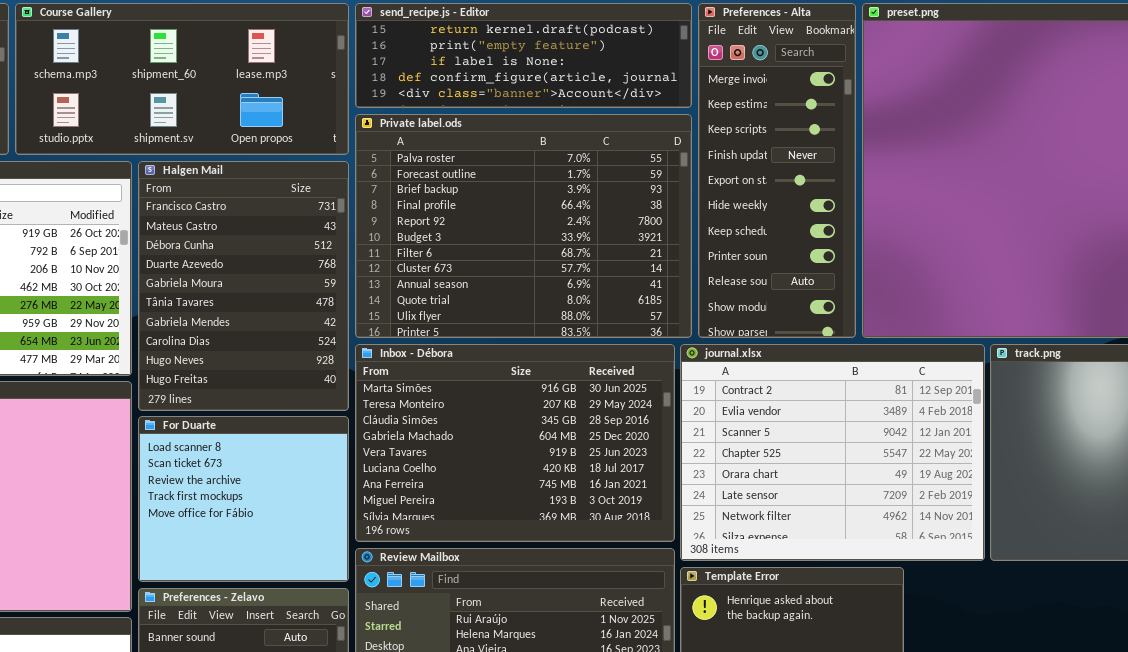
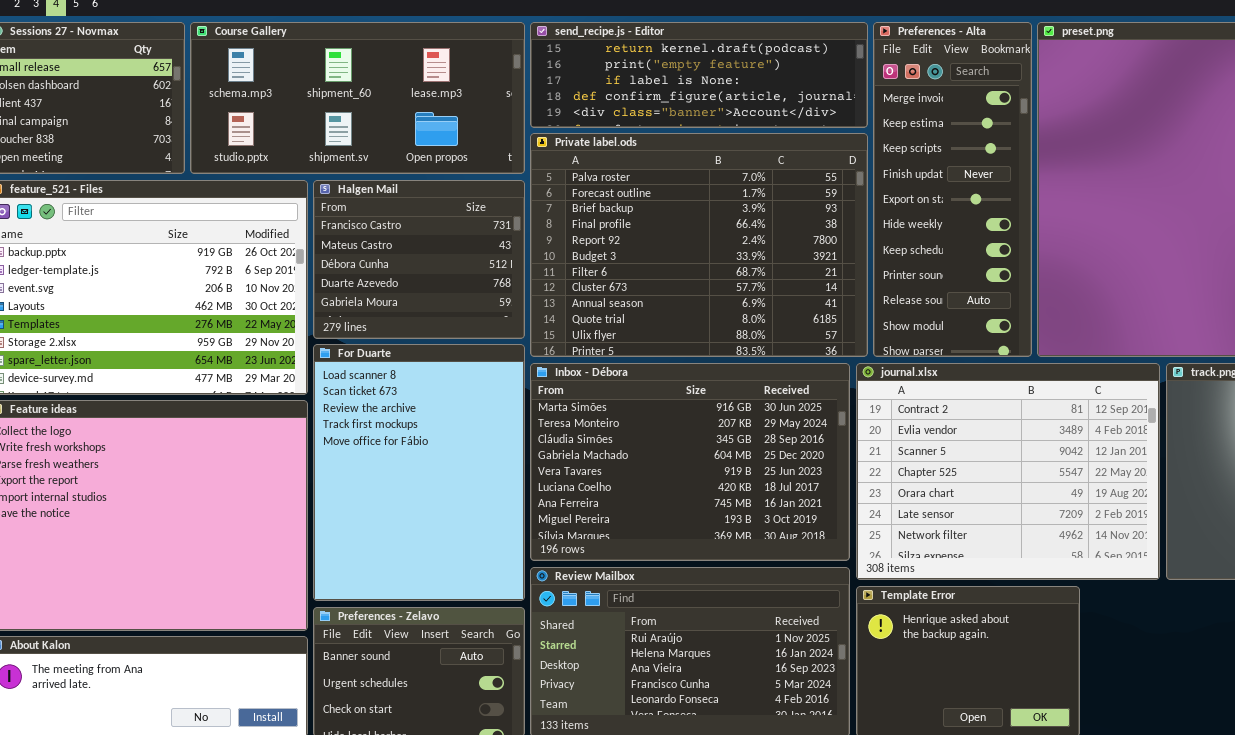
Halgen Mail: [138,161,349,411] -> [313,180,525,339], resized
For Duarte: [138,416,349,582] -> [313,344,525,601], resized

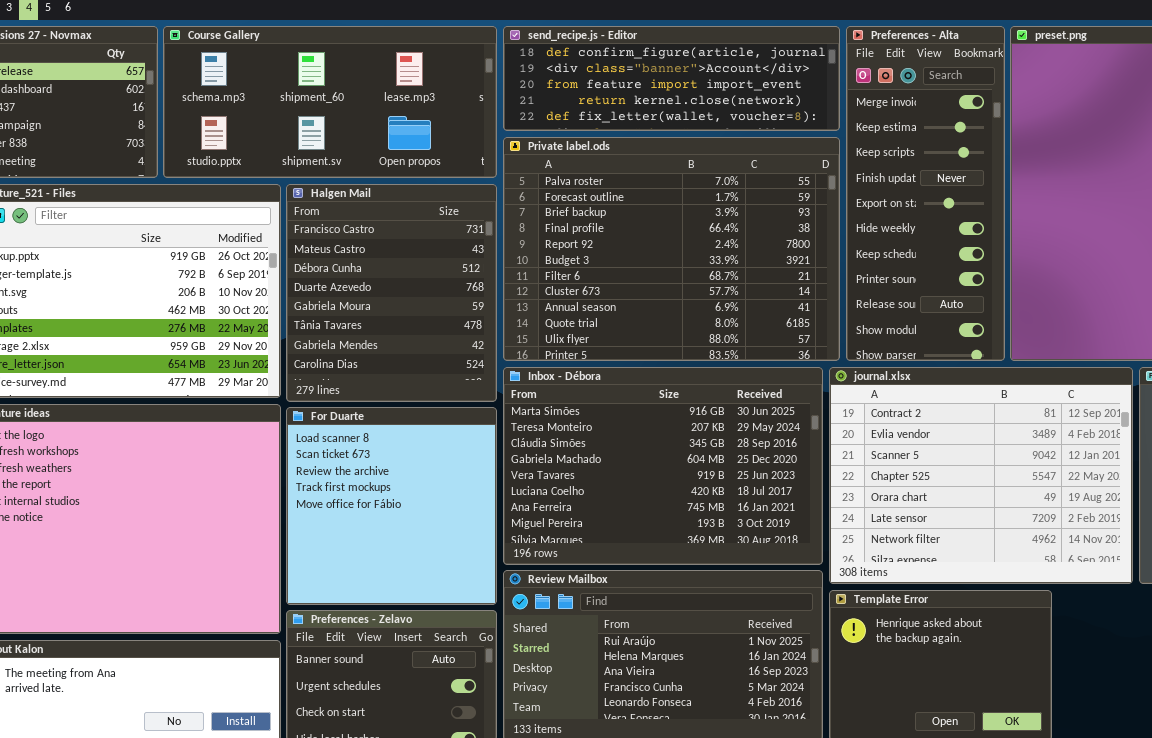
send_recipe.js - Editor: [530,22,868,128] -> [503,26,840,131], scrolled down 3 rows
Halgen Mail: [313,180,525,339] -> [286,184,497,402], resized
For Duarte: [313,344,525,601] -> [286,407,497,605], resized

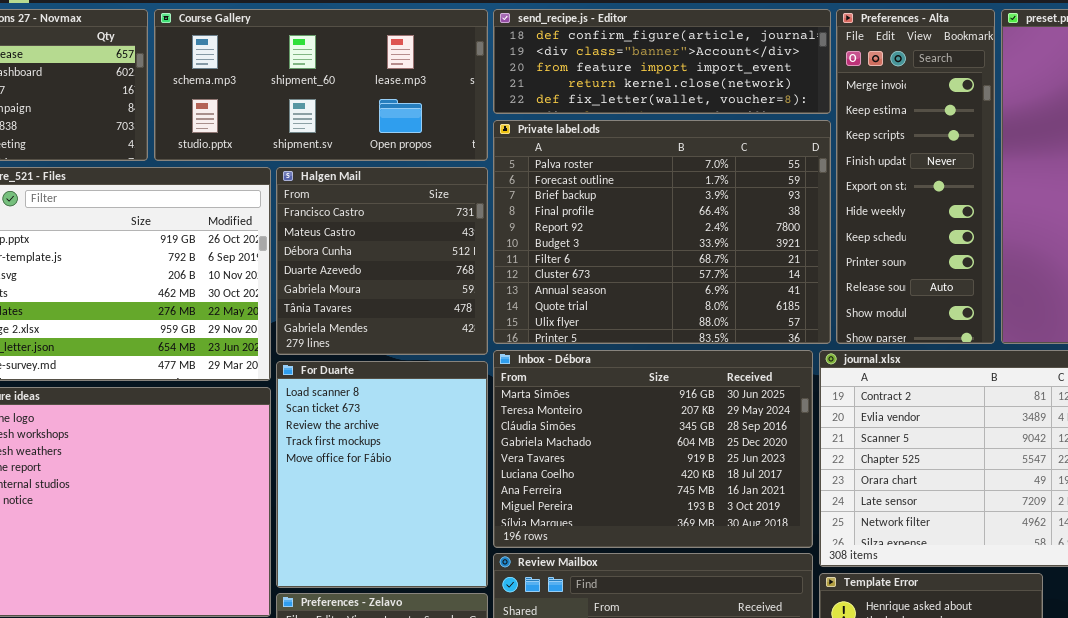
Halgen Mail: [286,184,497,402] -> [276,167,488,355], resized
For Duarte: [286,407,497,605] -> [276,361,488,588], resized

